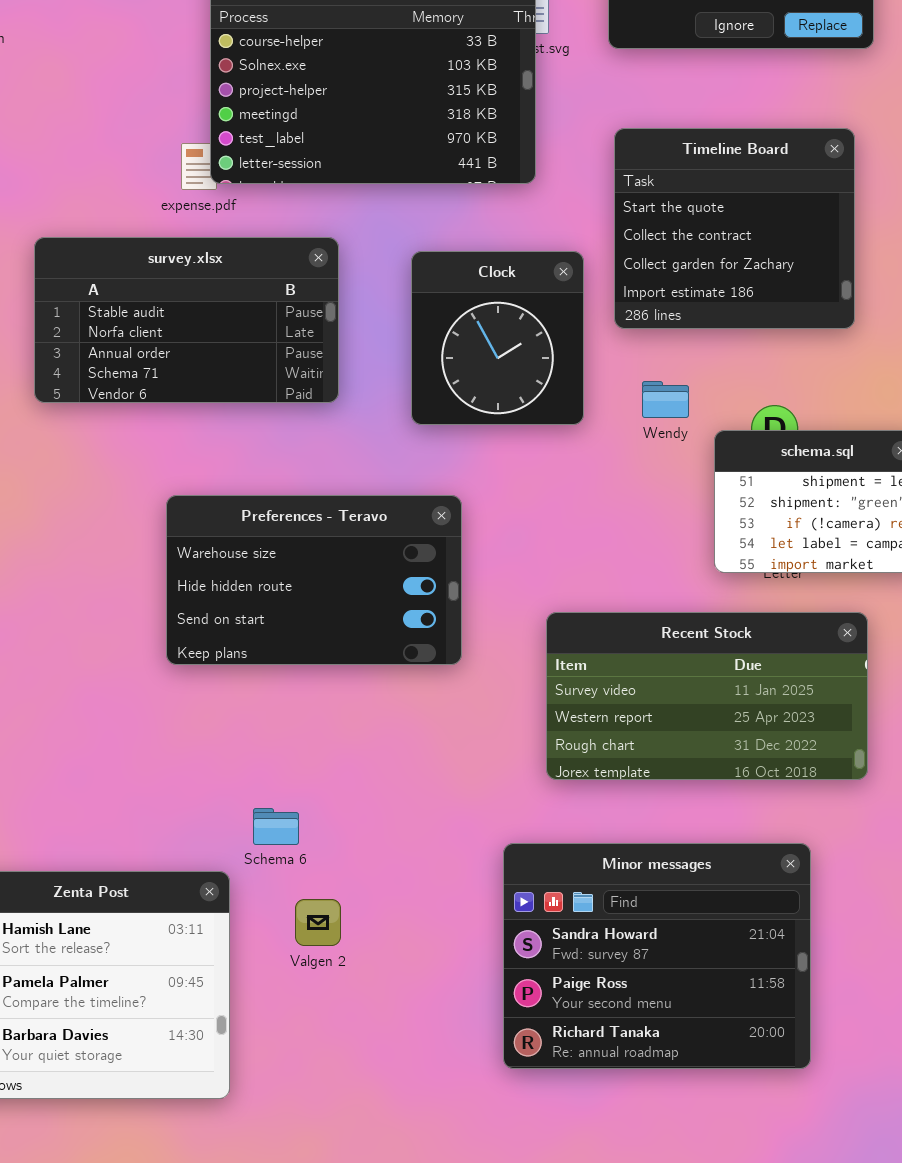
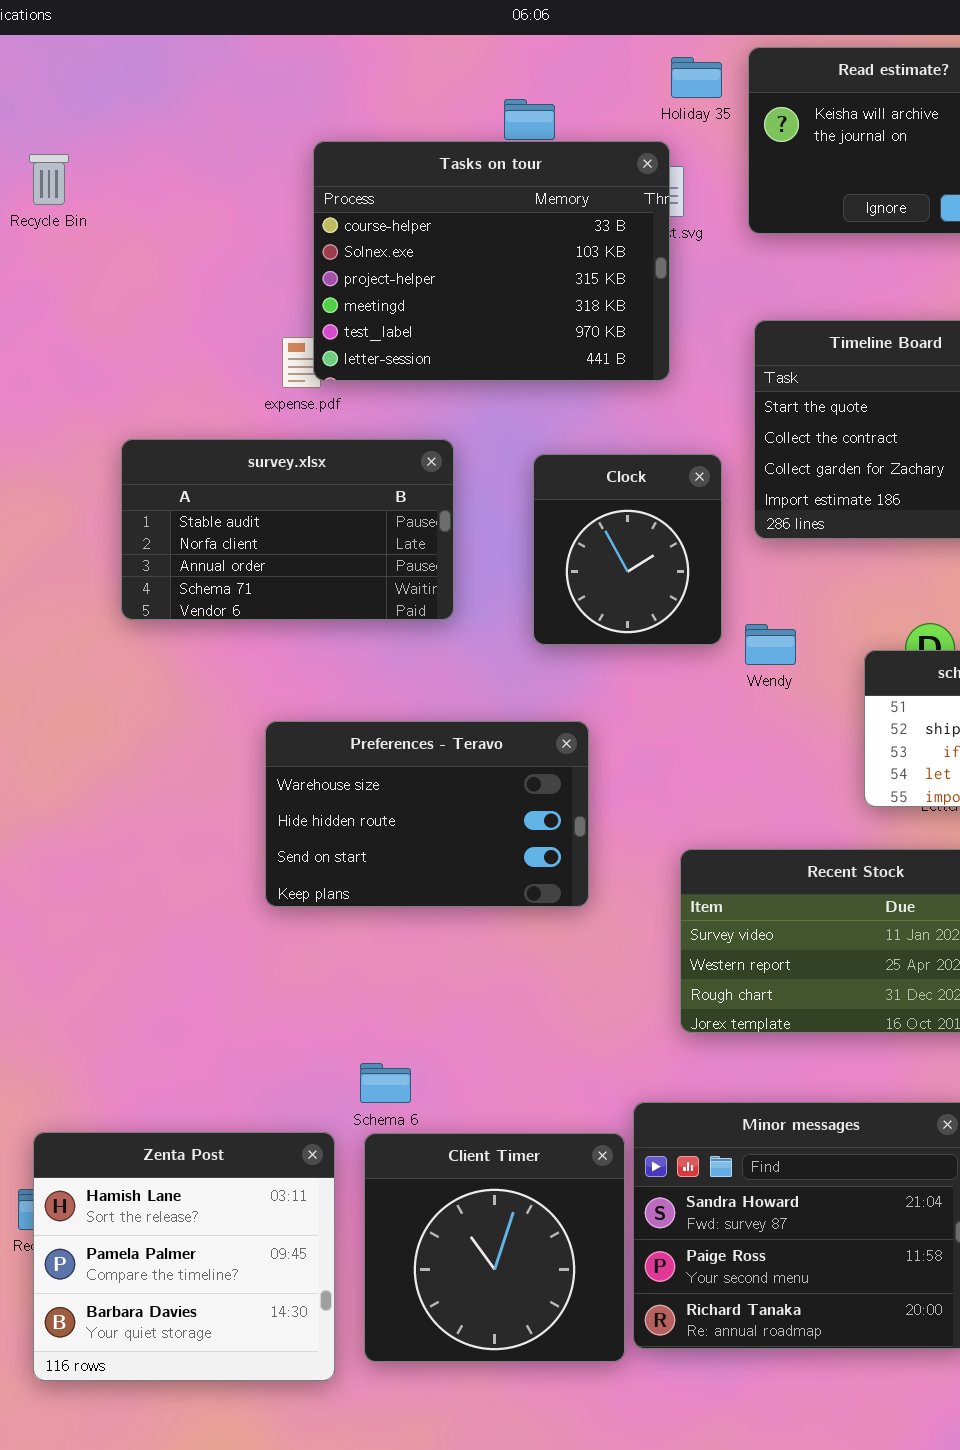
Wendy: [642,381,689,418] -> [745,624,796,665], moved
Client Timer: none -> [364,1133,625,1362], opened

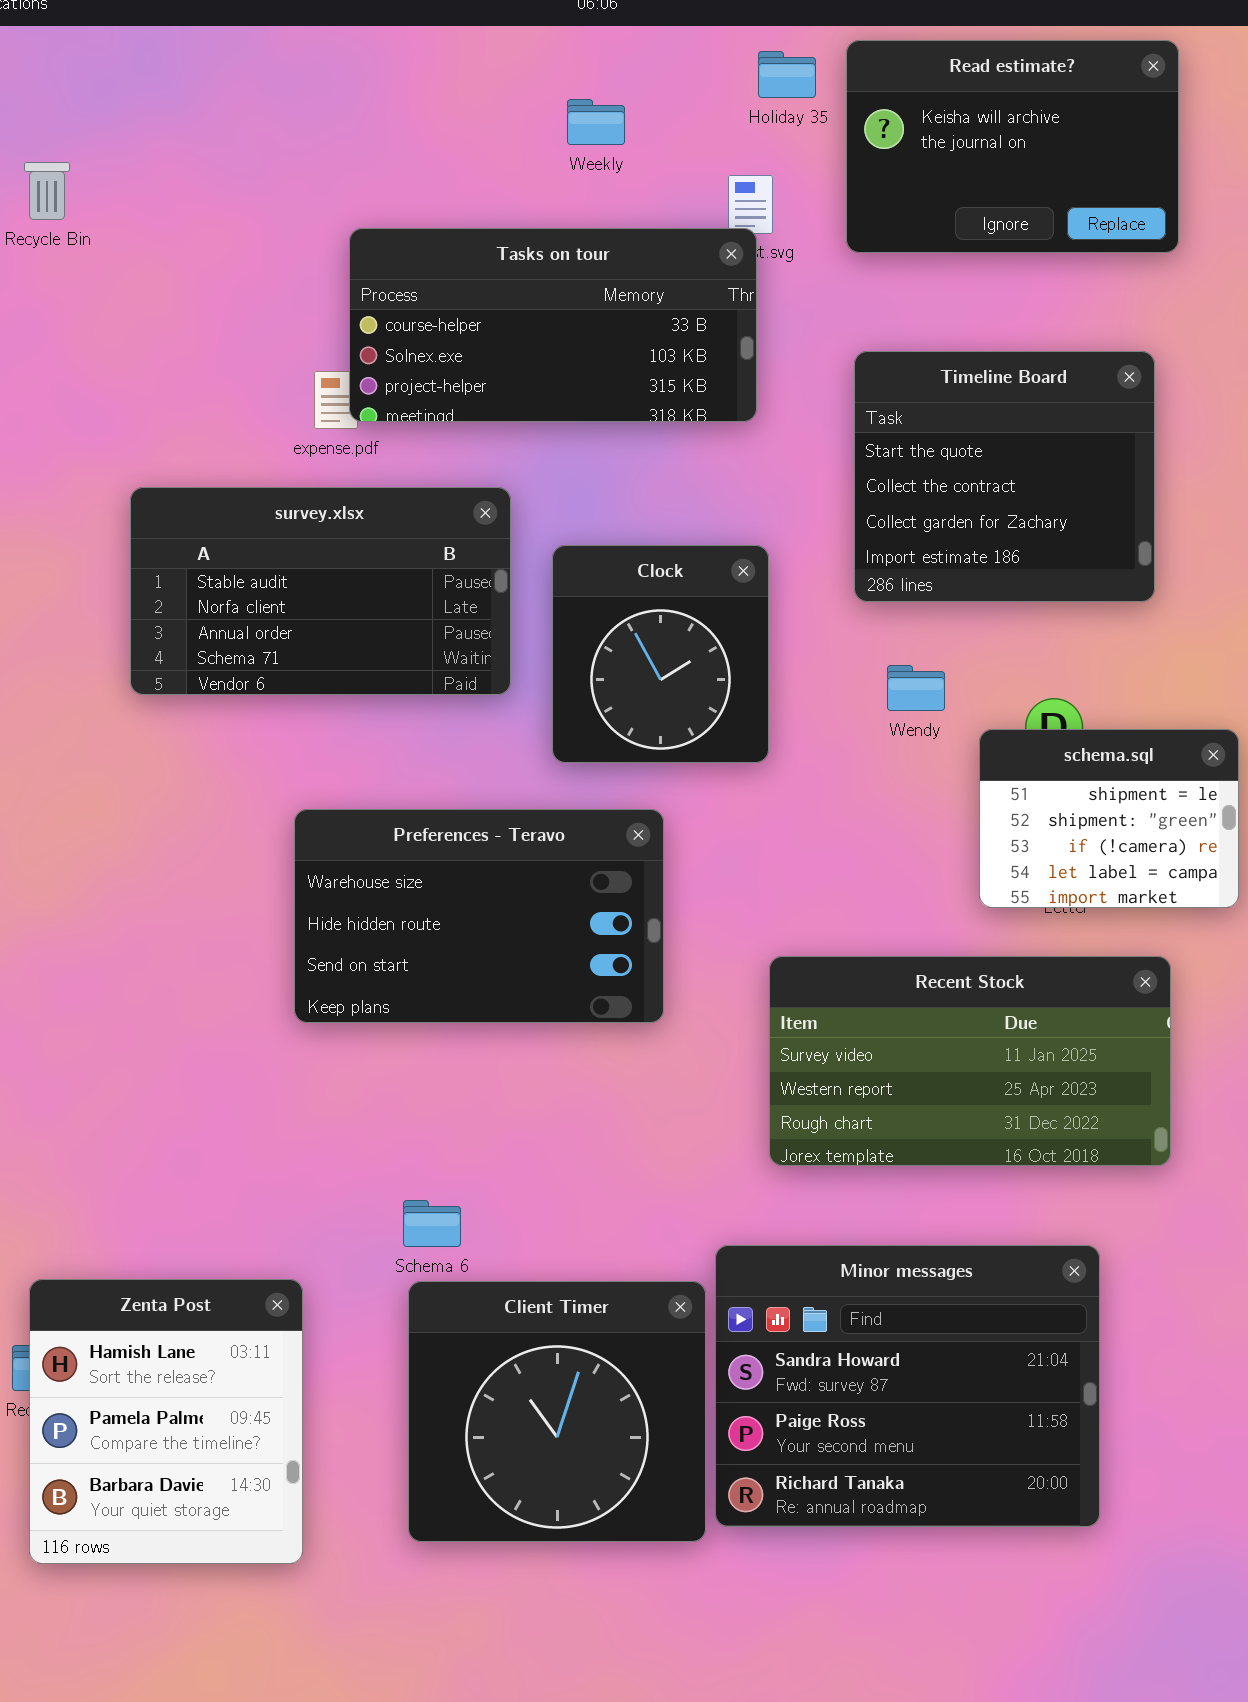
Tasks on tour: [313,141,670,381] -> [349,228,757,422], resized
Clock: [533,454,722,645] -> [552,545,769,763], moved
Wendy: [745,624,796,665] -> [887,665,945,711], moved
Zenta Post: [33,1132,335,1381] -> [29,1279,303,1564], resized

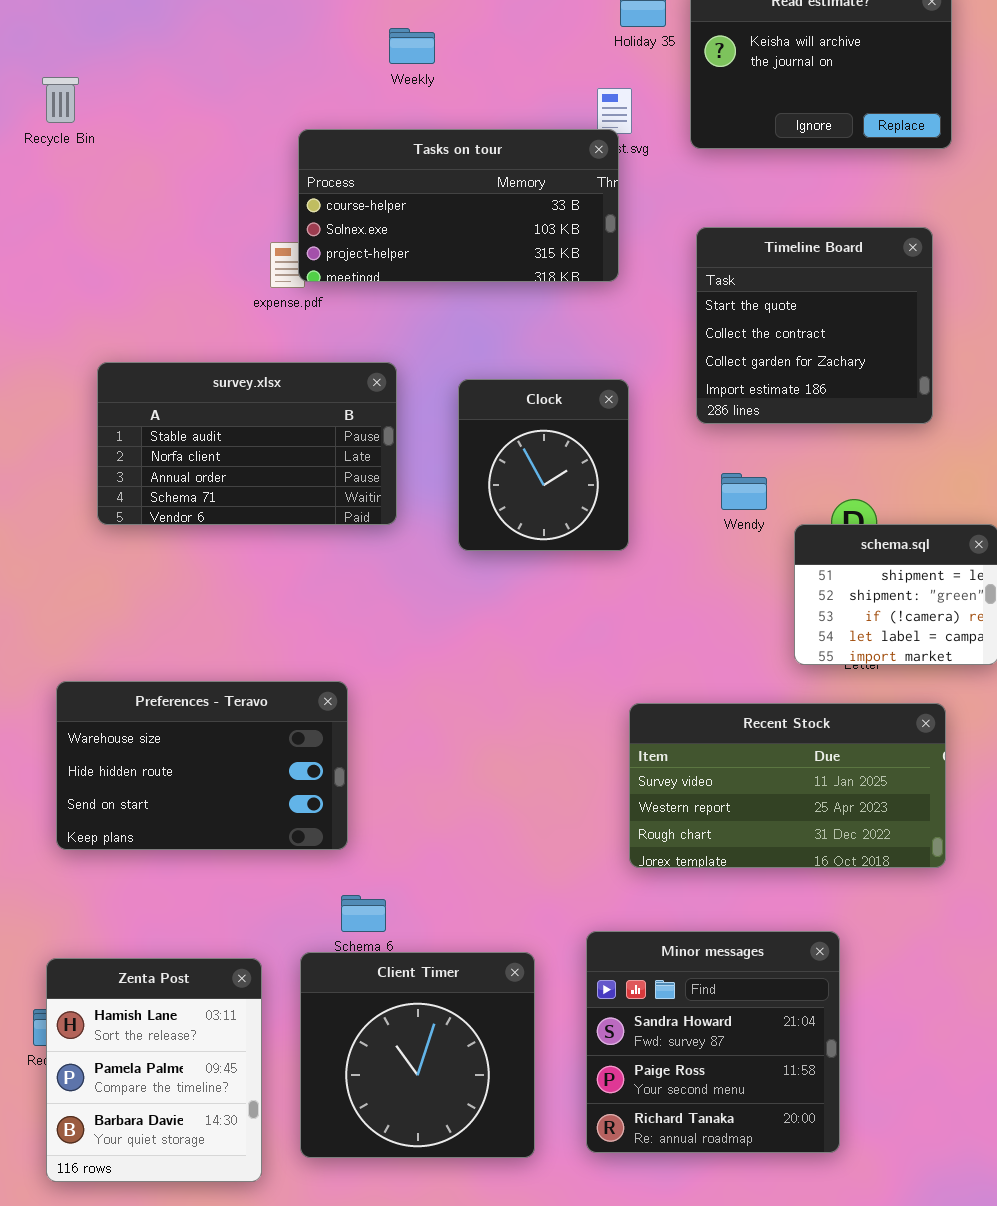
Weekly: [567,99,625,145] -> [389,28,435,64], moved
survey.xlsx: [130,487,511,695] -> [97,362,397,525], moved
Preferences - Teravo: [294,809,664,1023] -> [56,681,348,850], moved
Minor messages: [715,1245,1100,1527] -> [586,931,840,1153], resized
Client Timer: [408,1281,706,1542] -> [300,952,535,1158], moved

